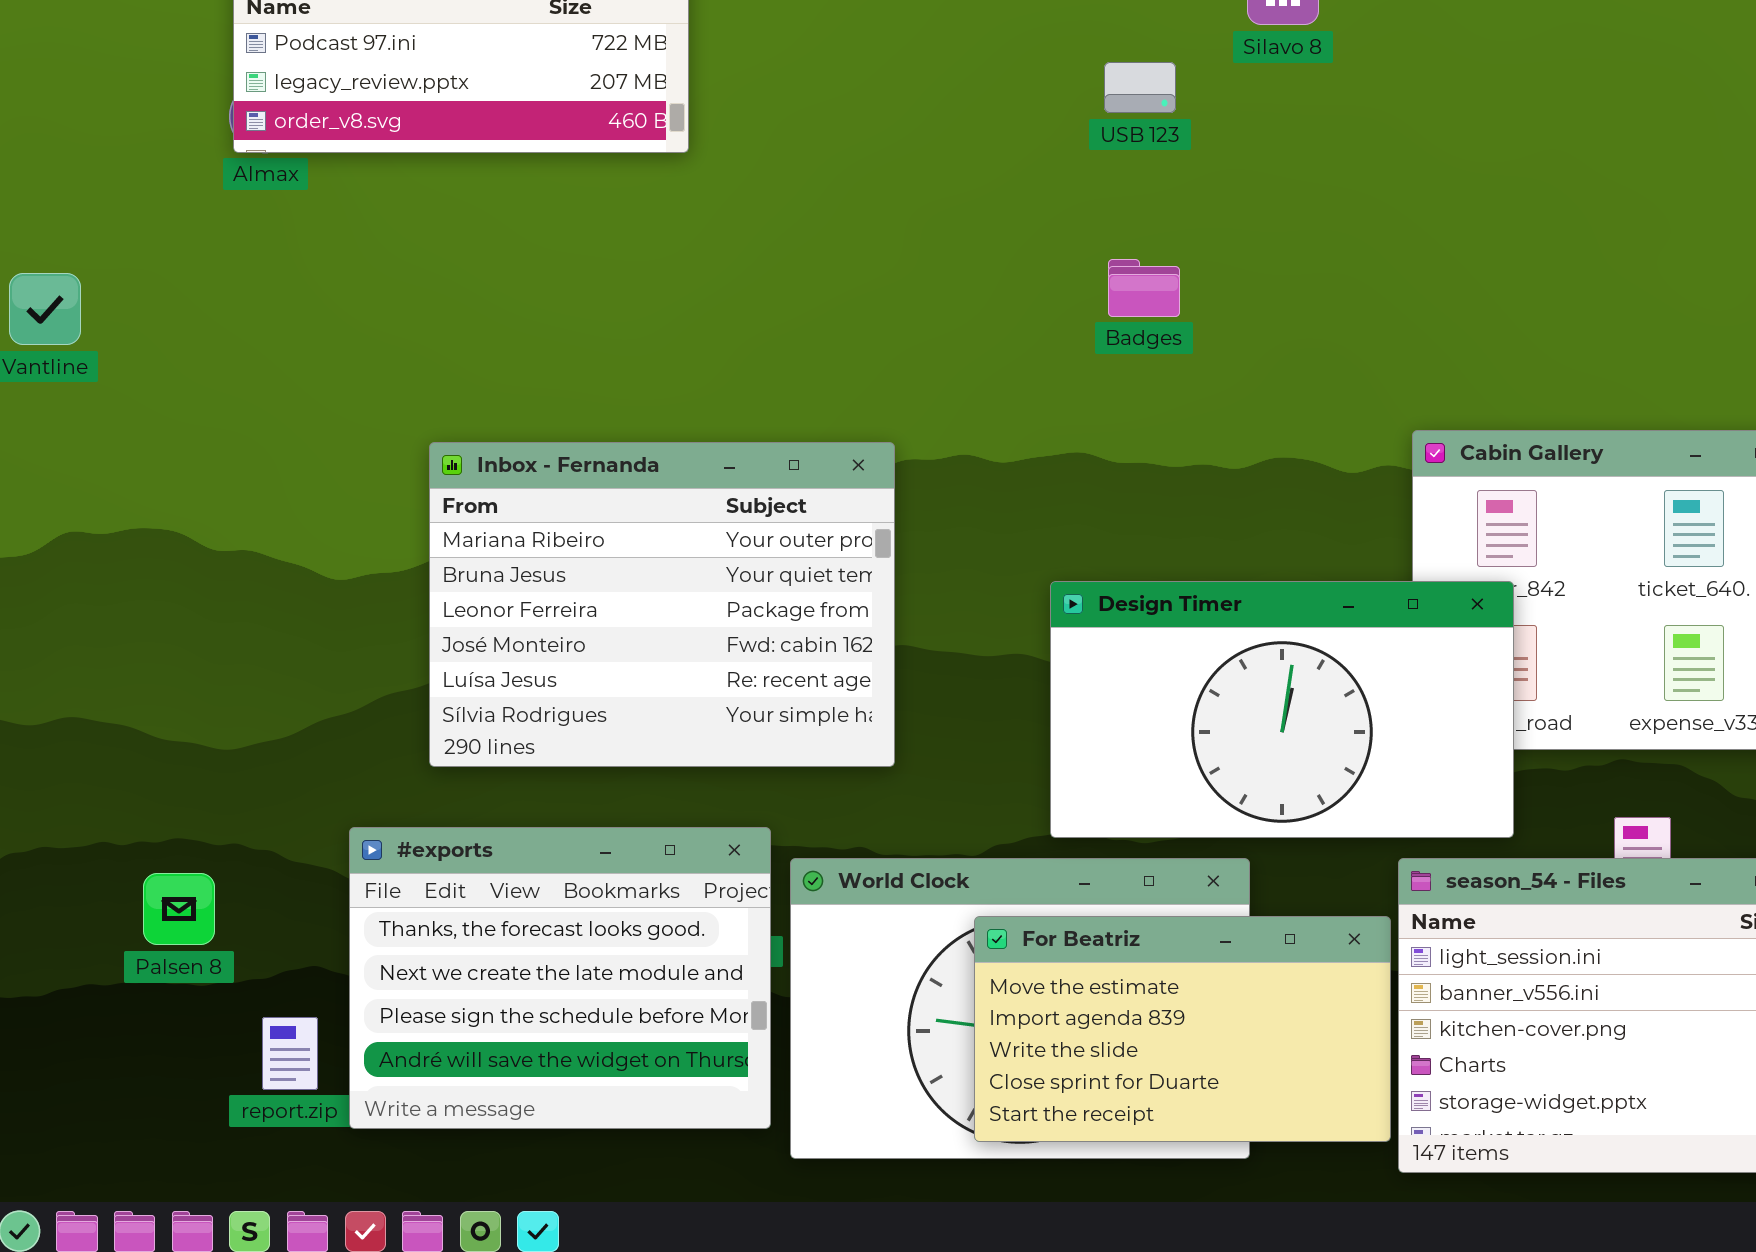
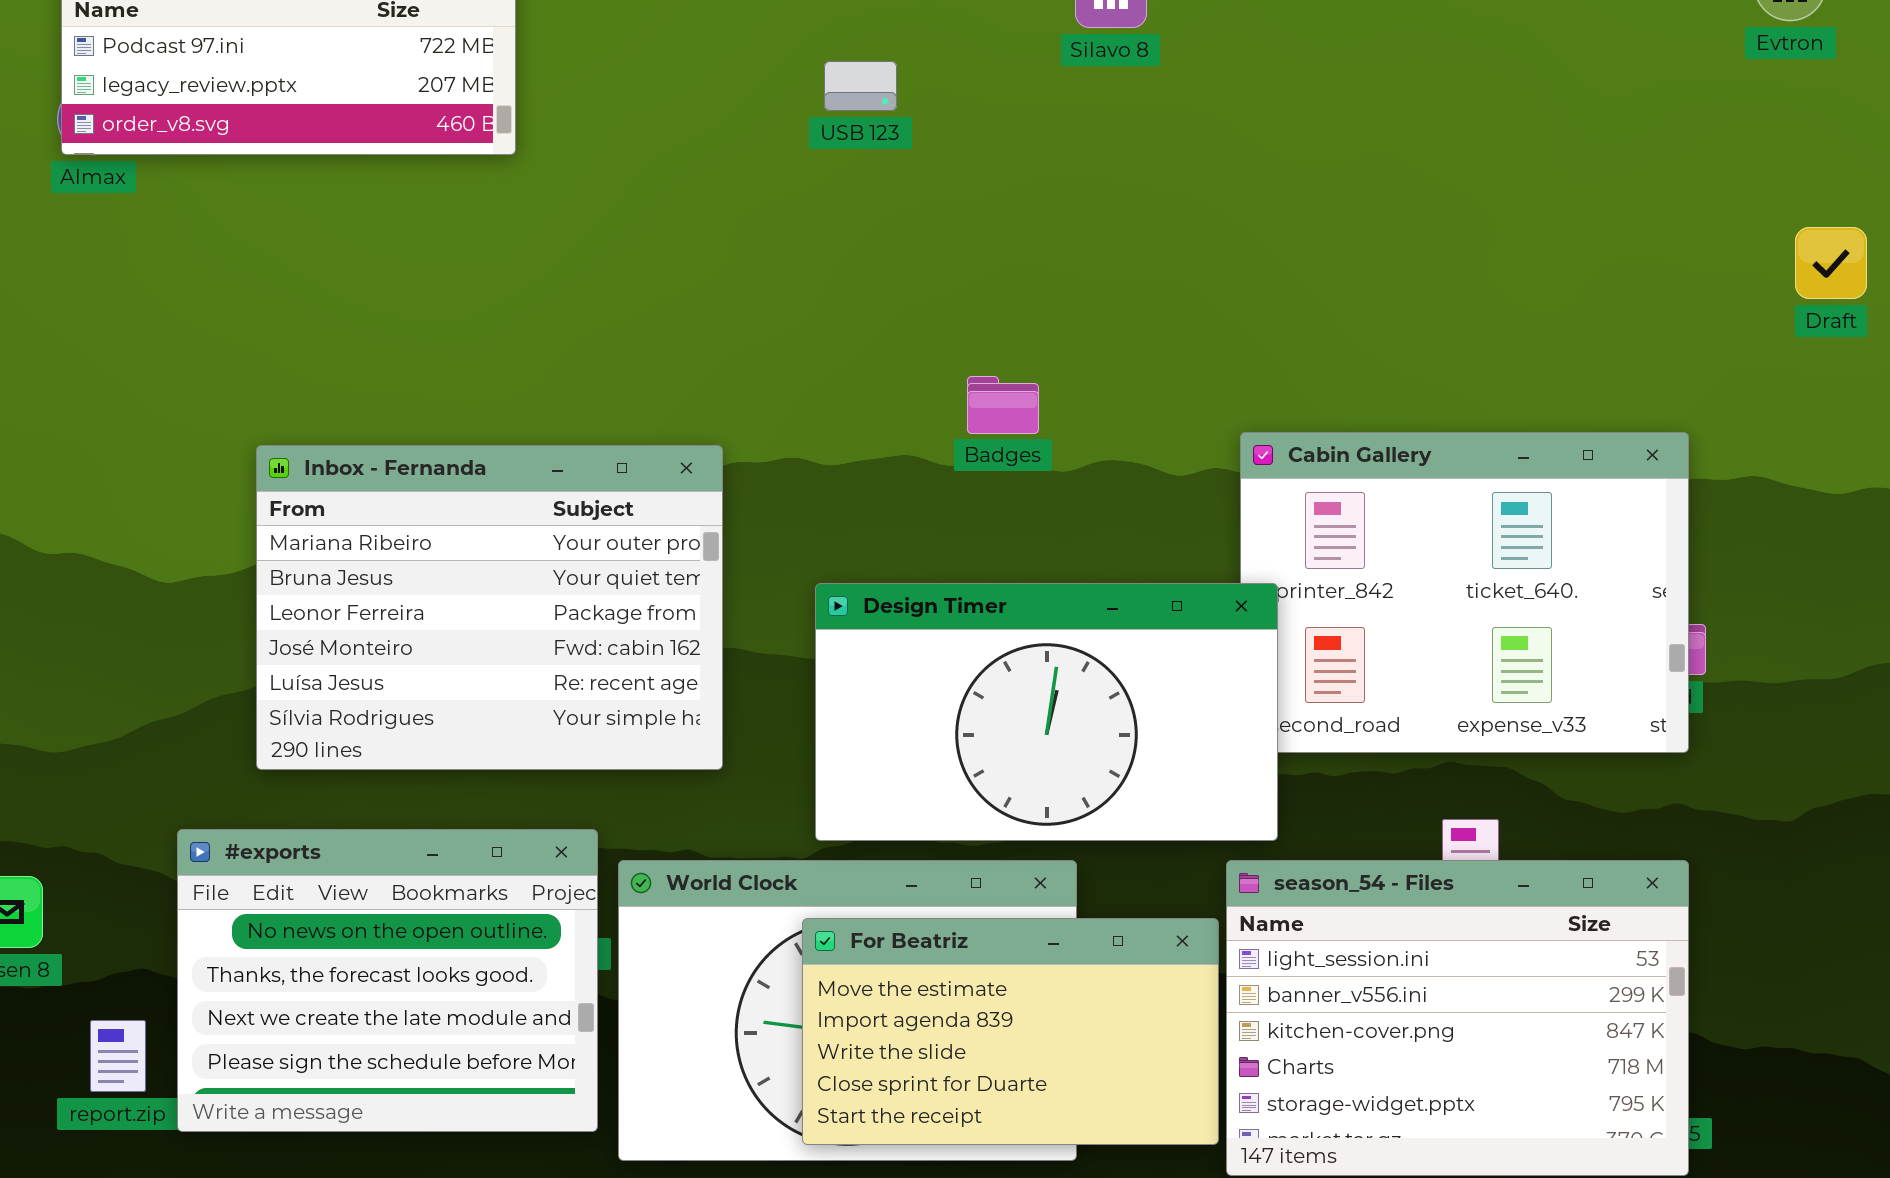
USB 123: [1104,62,1176,113] -> [824,61,897,111], moved
Badges: [1108,259,1180,317] -> [967,376,1039,434], moved
Design Timer: [1050,581,1514,838] -> [815,583,1278,841], moved
#exports: [349,827,771,1129] -> [177,829,598,1132], scrolled up 1 row

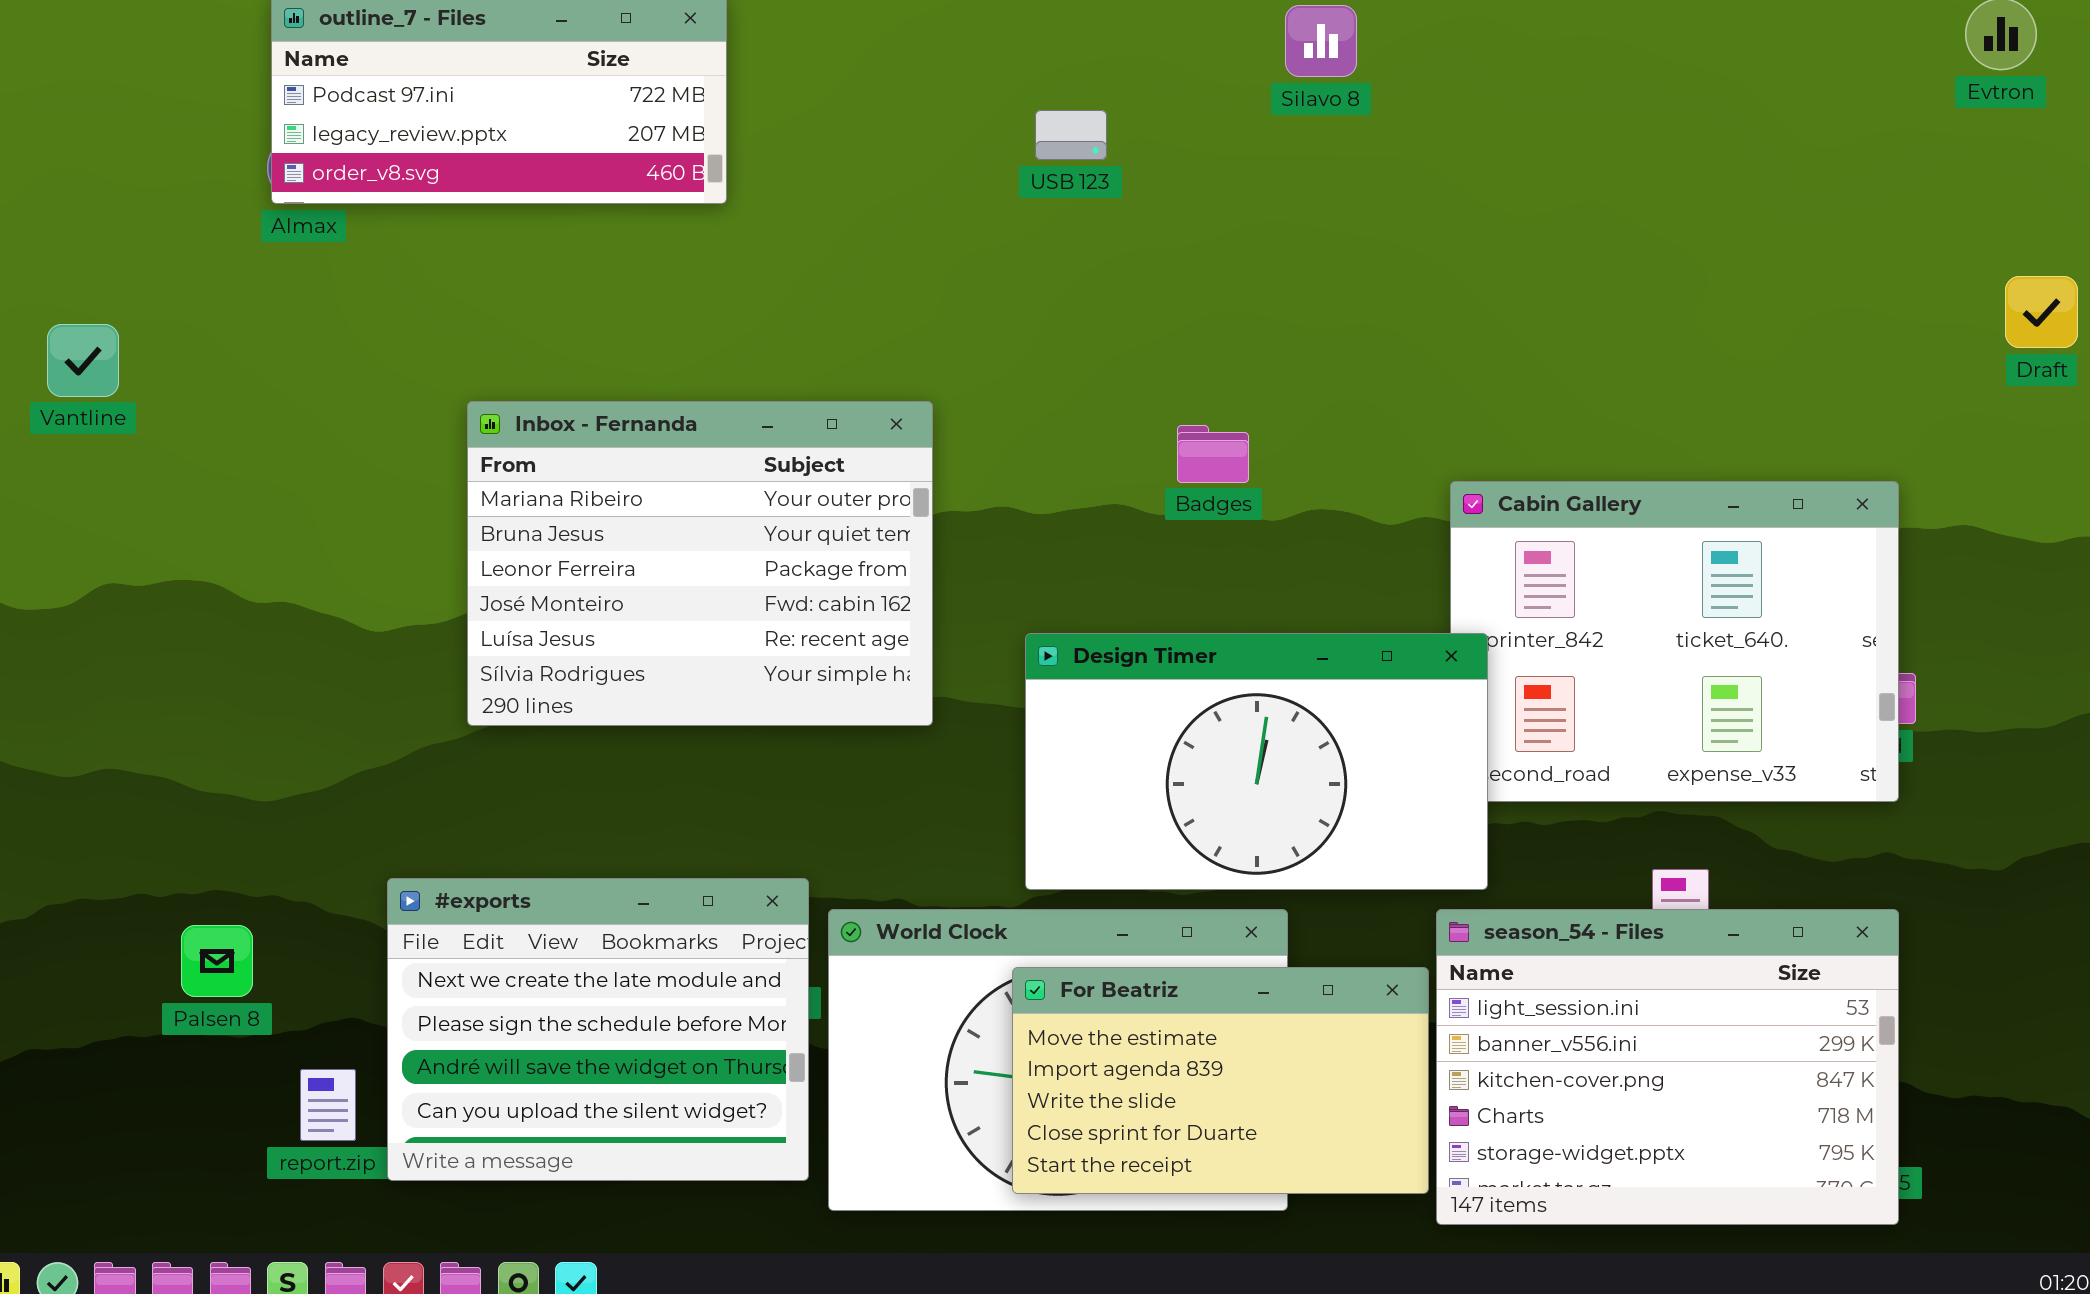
Inbox - Fernanda: [256,445,723,770] -> [467,401,933,726], moved
#exports: [177,829,598,1132] -> [387,878,809,1181], scrolled down 2 rows

